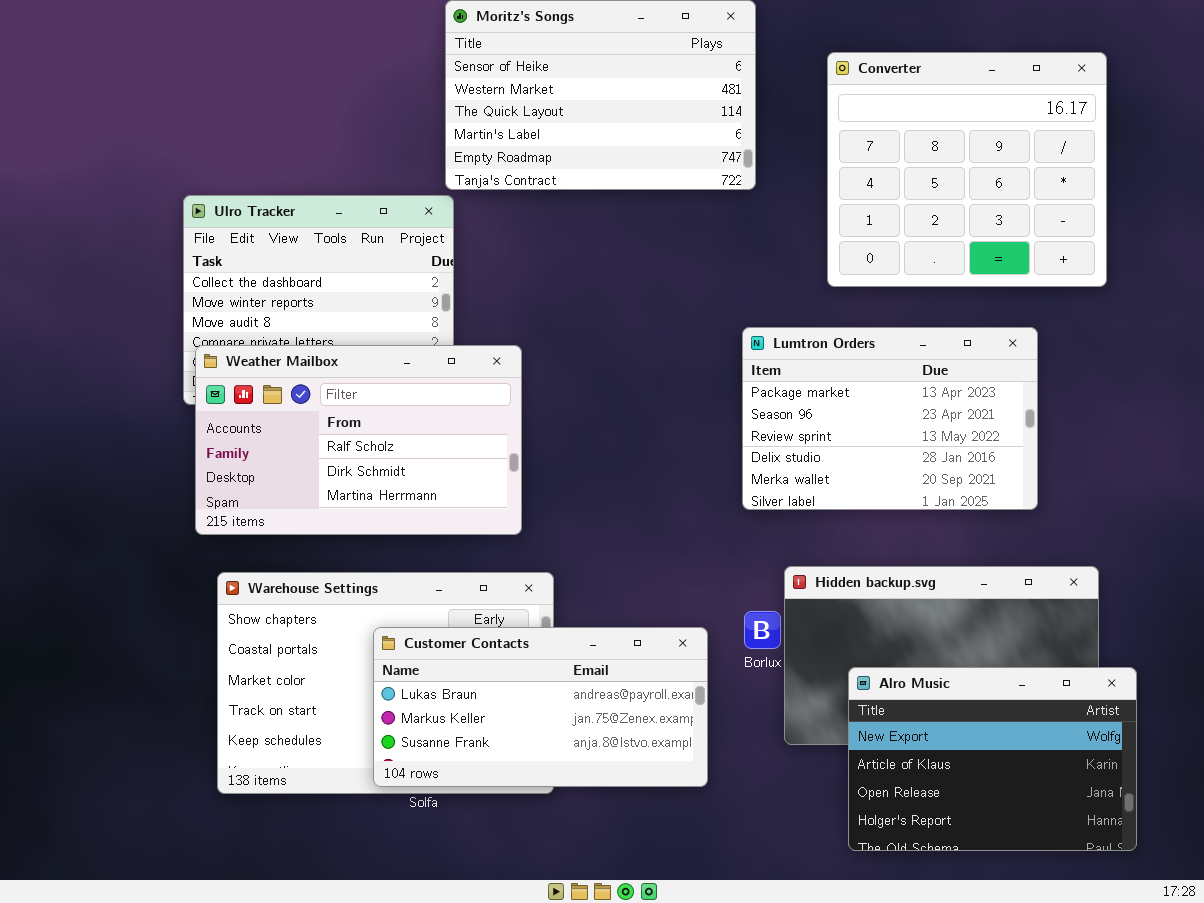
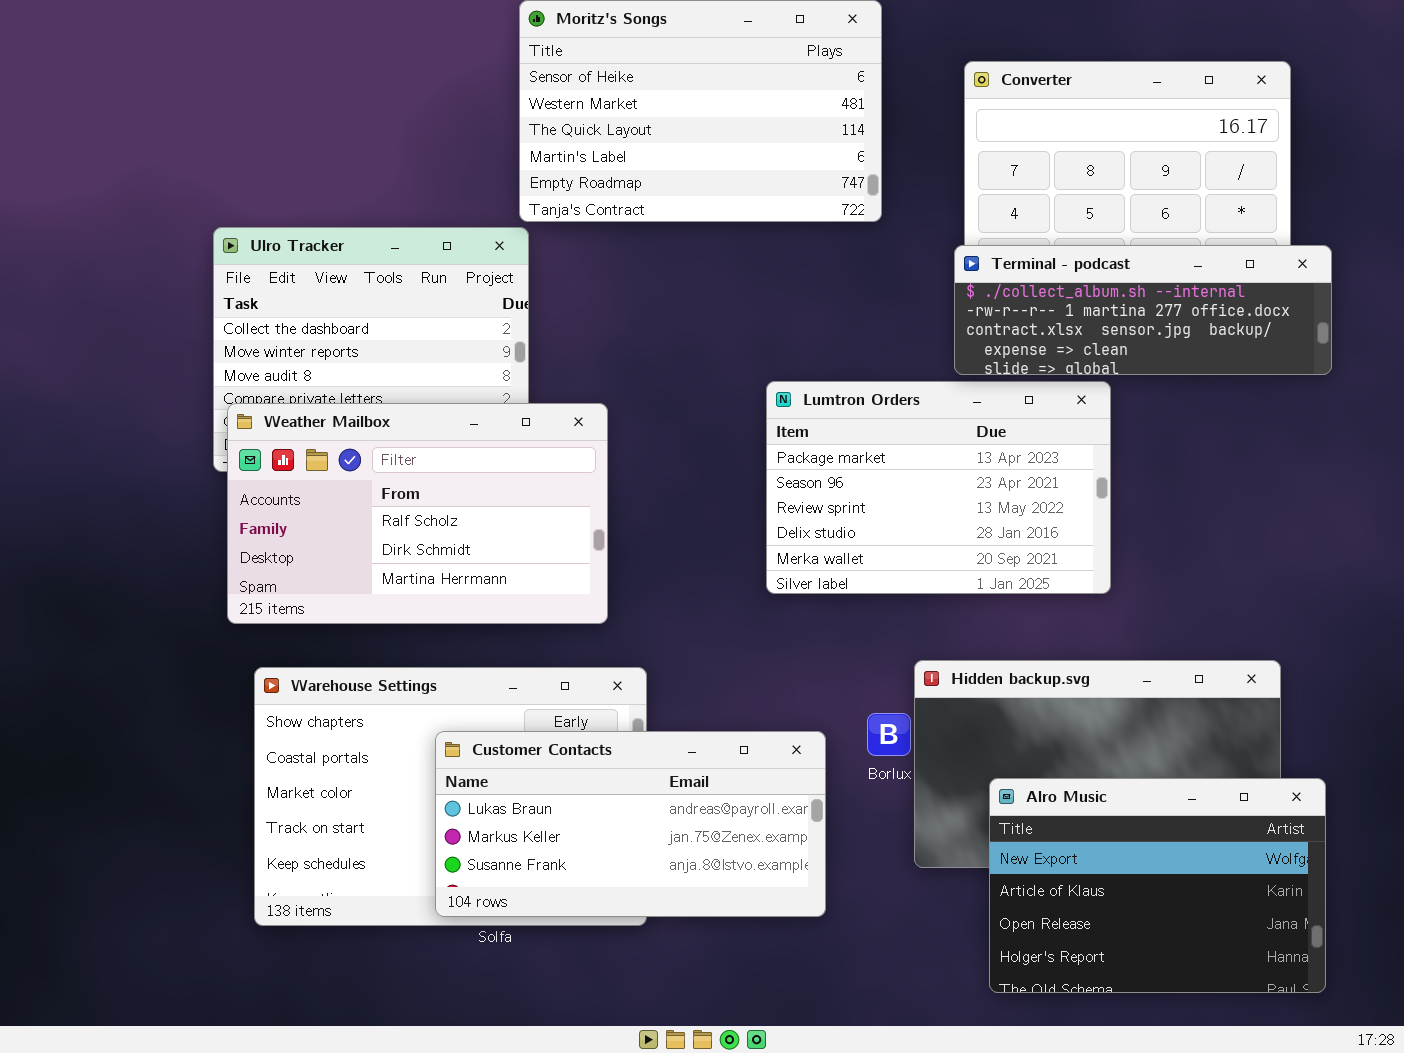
Terminal - podcast: none -> [954,245,1332,375], opened
Lumtron Orders: [742,327,1038,510] -> [766,381,1111,594], moved

